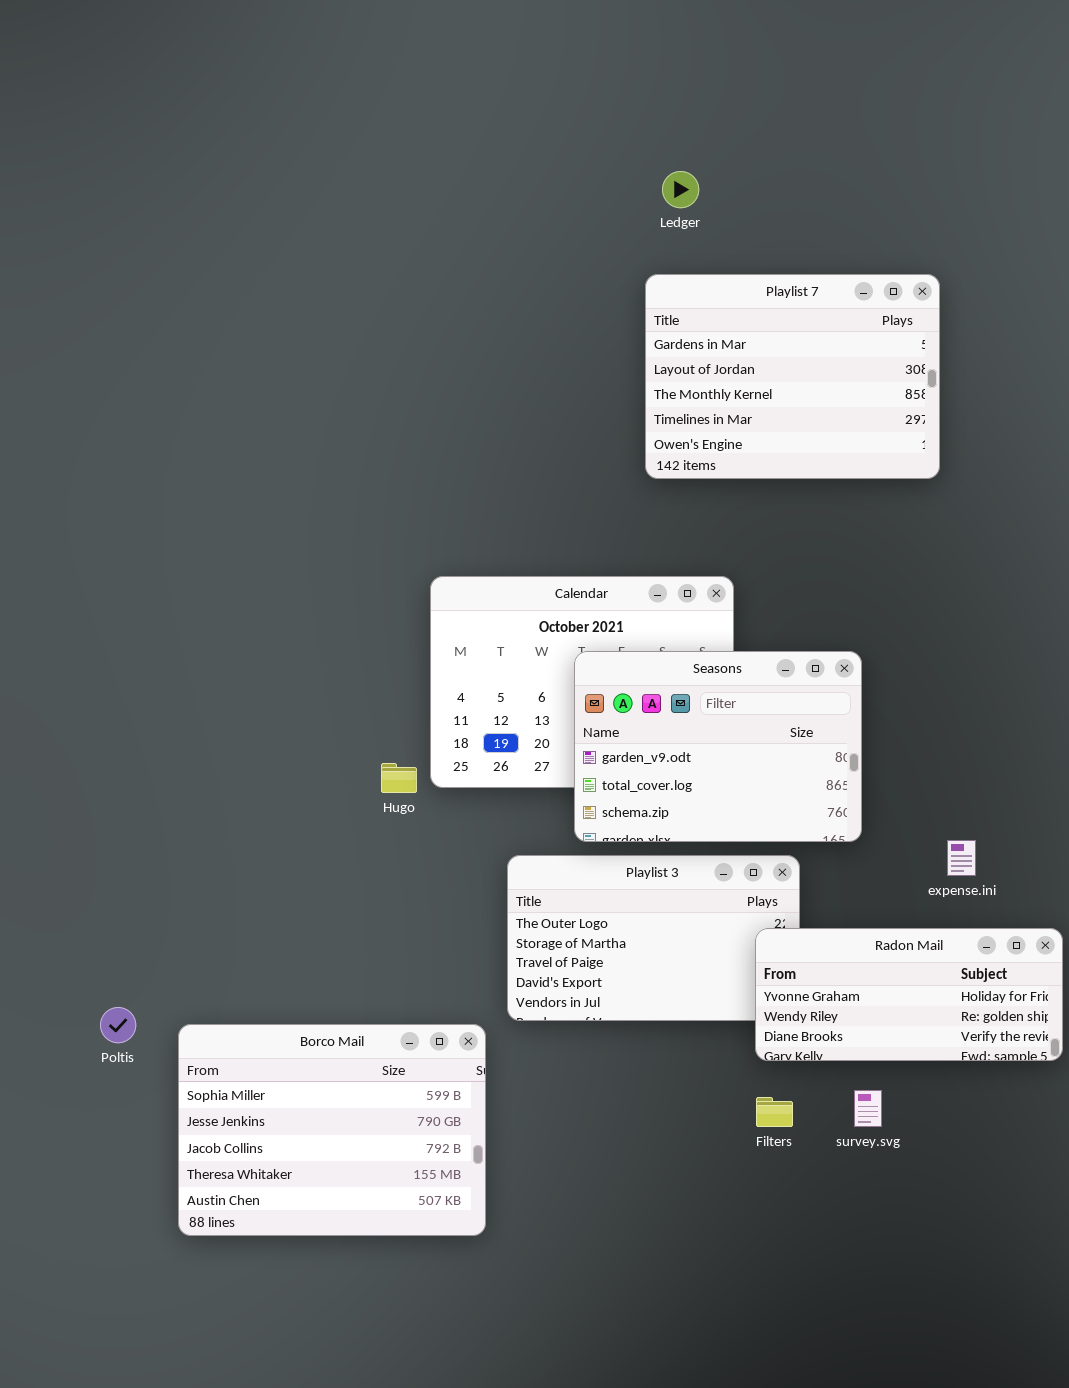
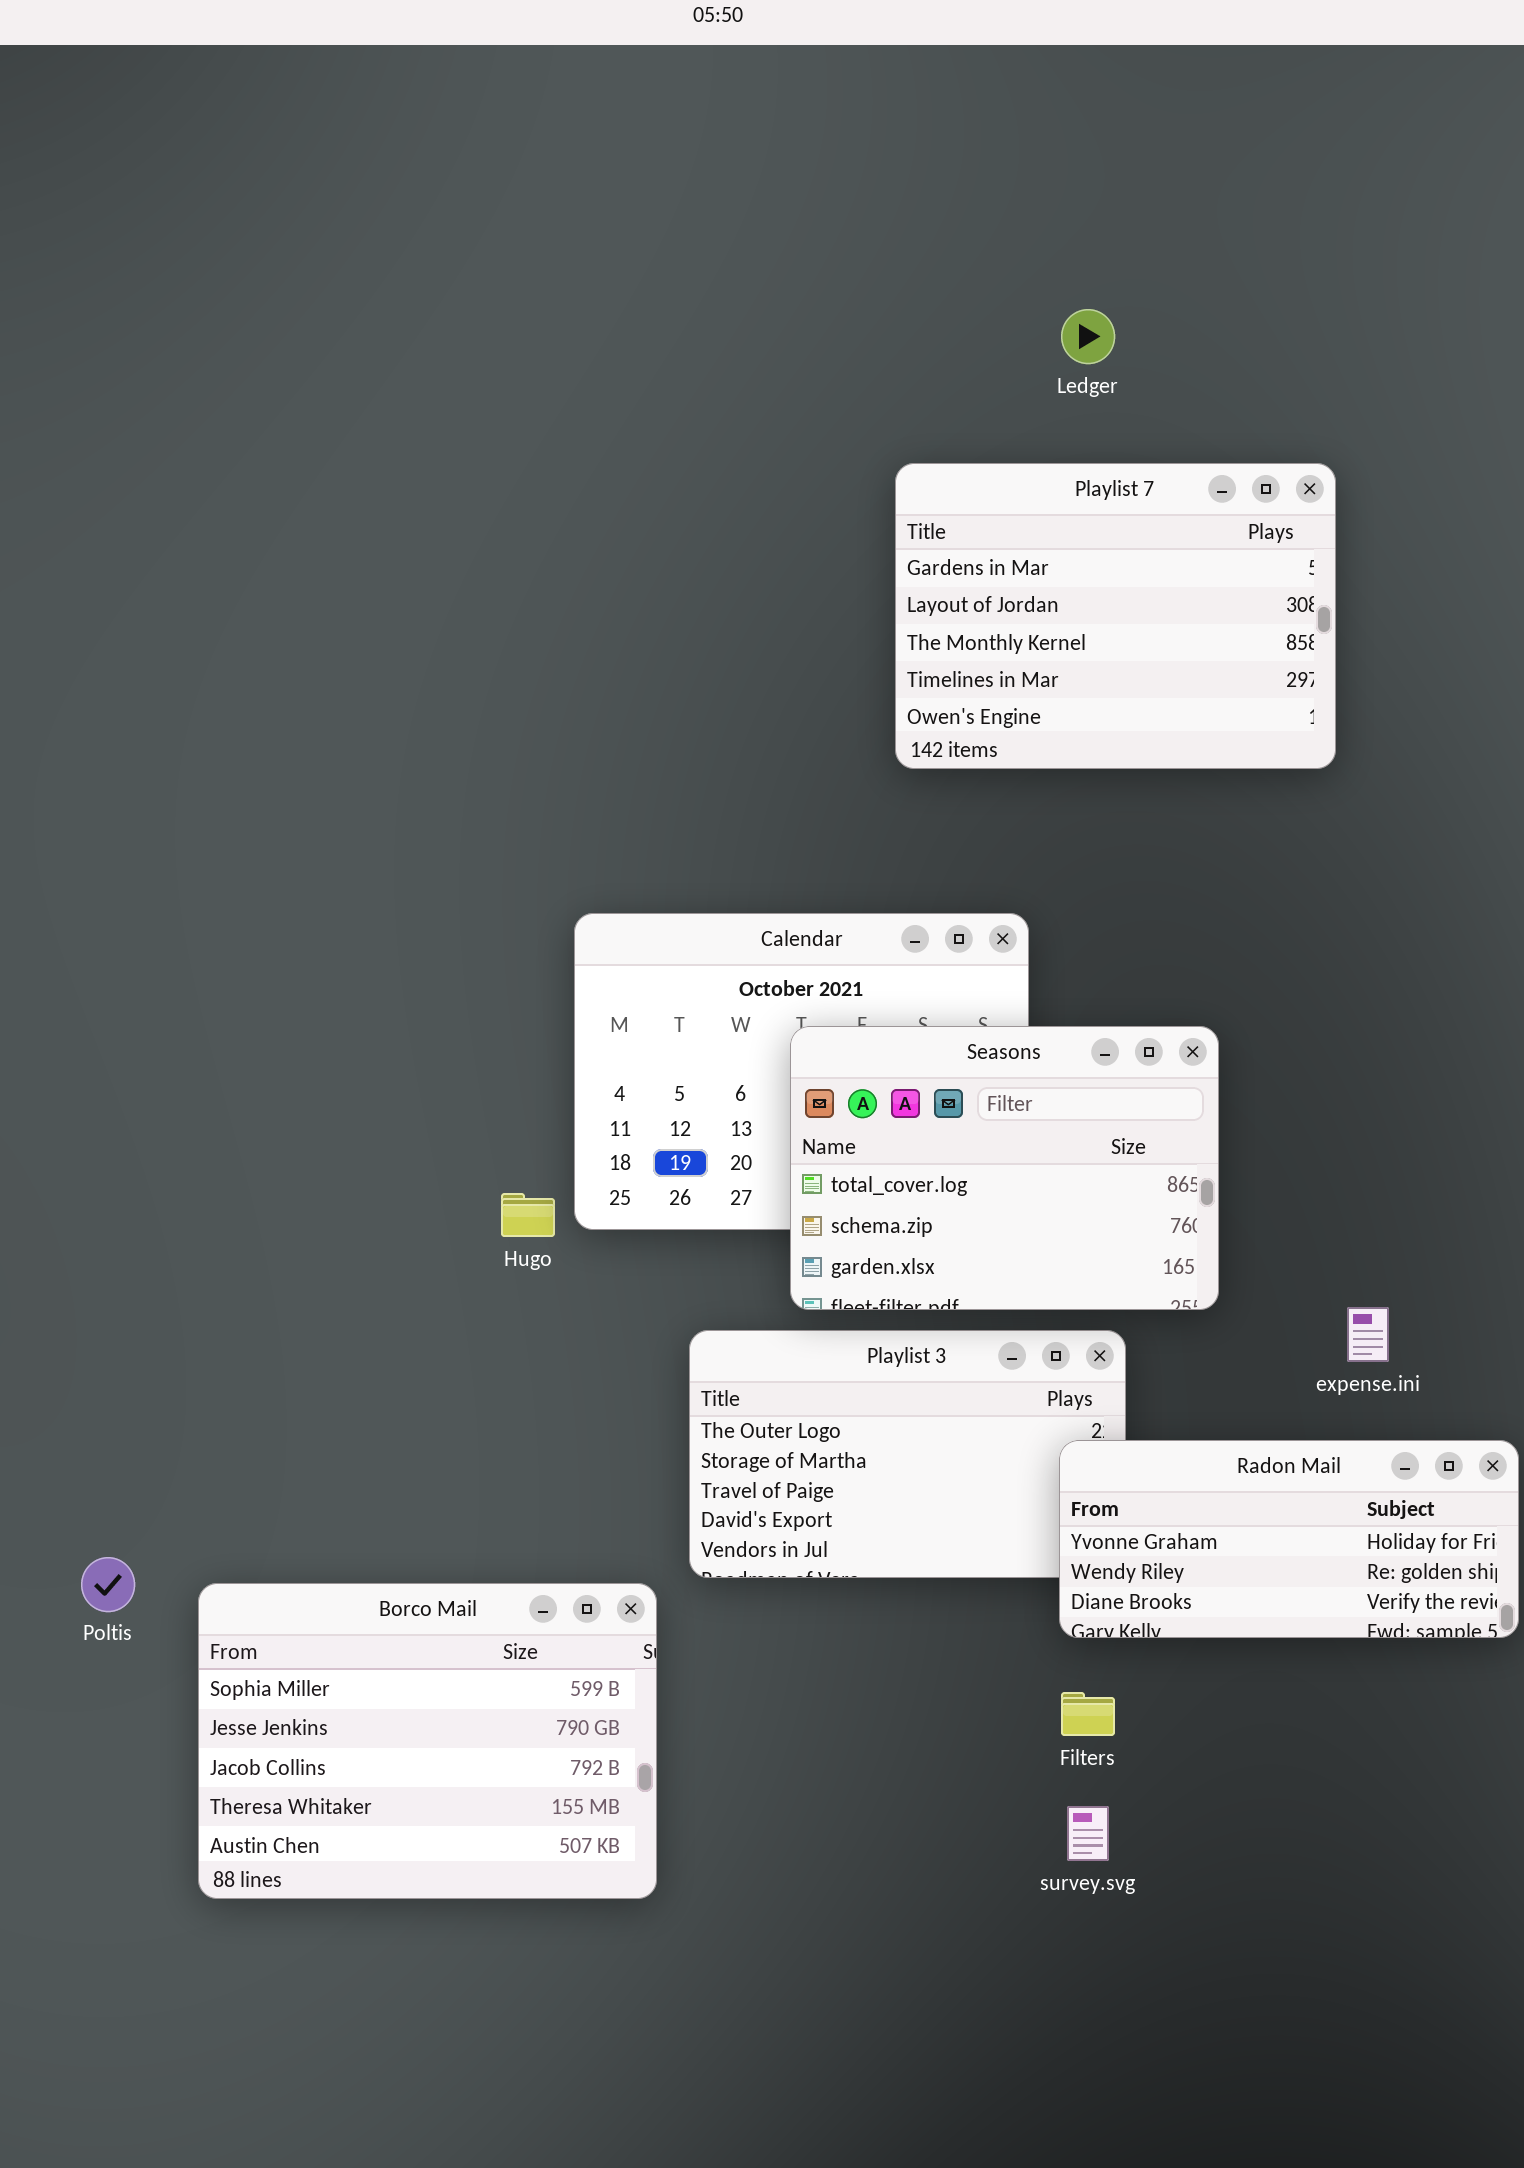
Ledger: [662,171,699,208] -> [1061,309,1115,364], moved
Seasons: [574,651,862,842] -> [790,1026,1219,1310], scrolled down 1 row
survey.svg: [854,1090,882,1127] -> [1067,1806,1109,1861], moved

